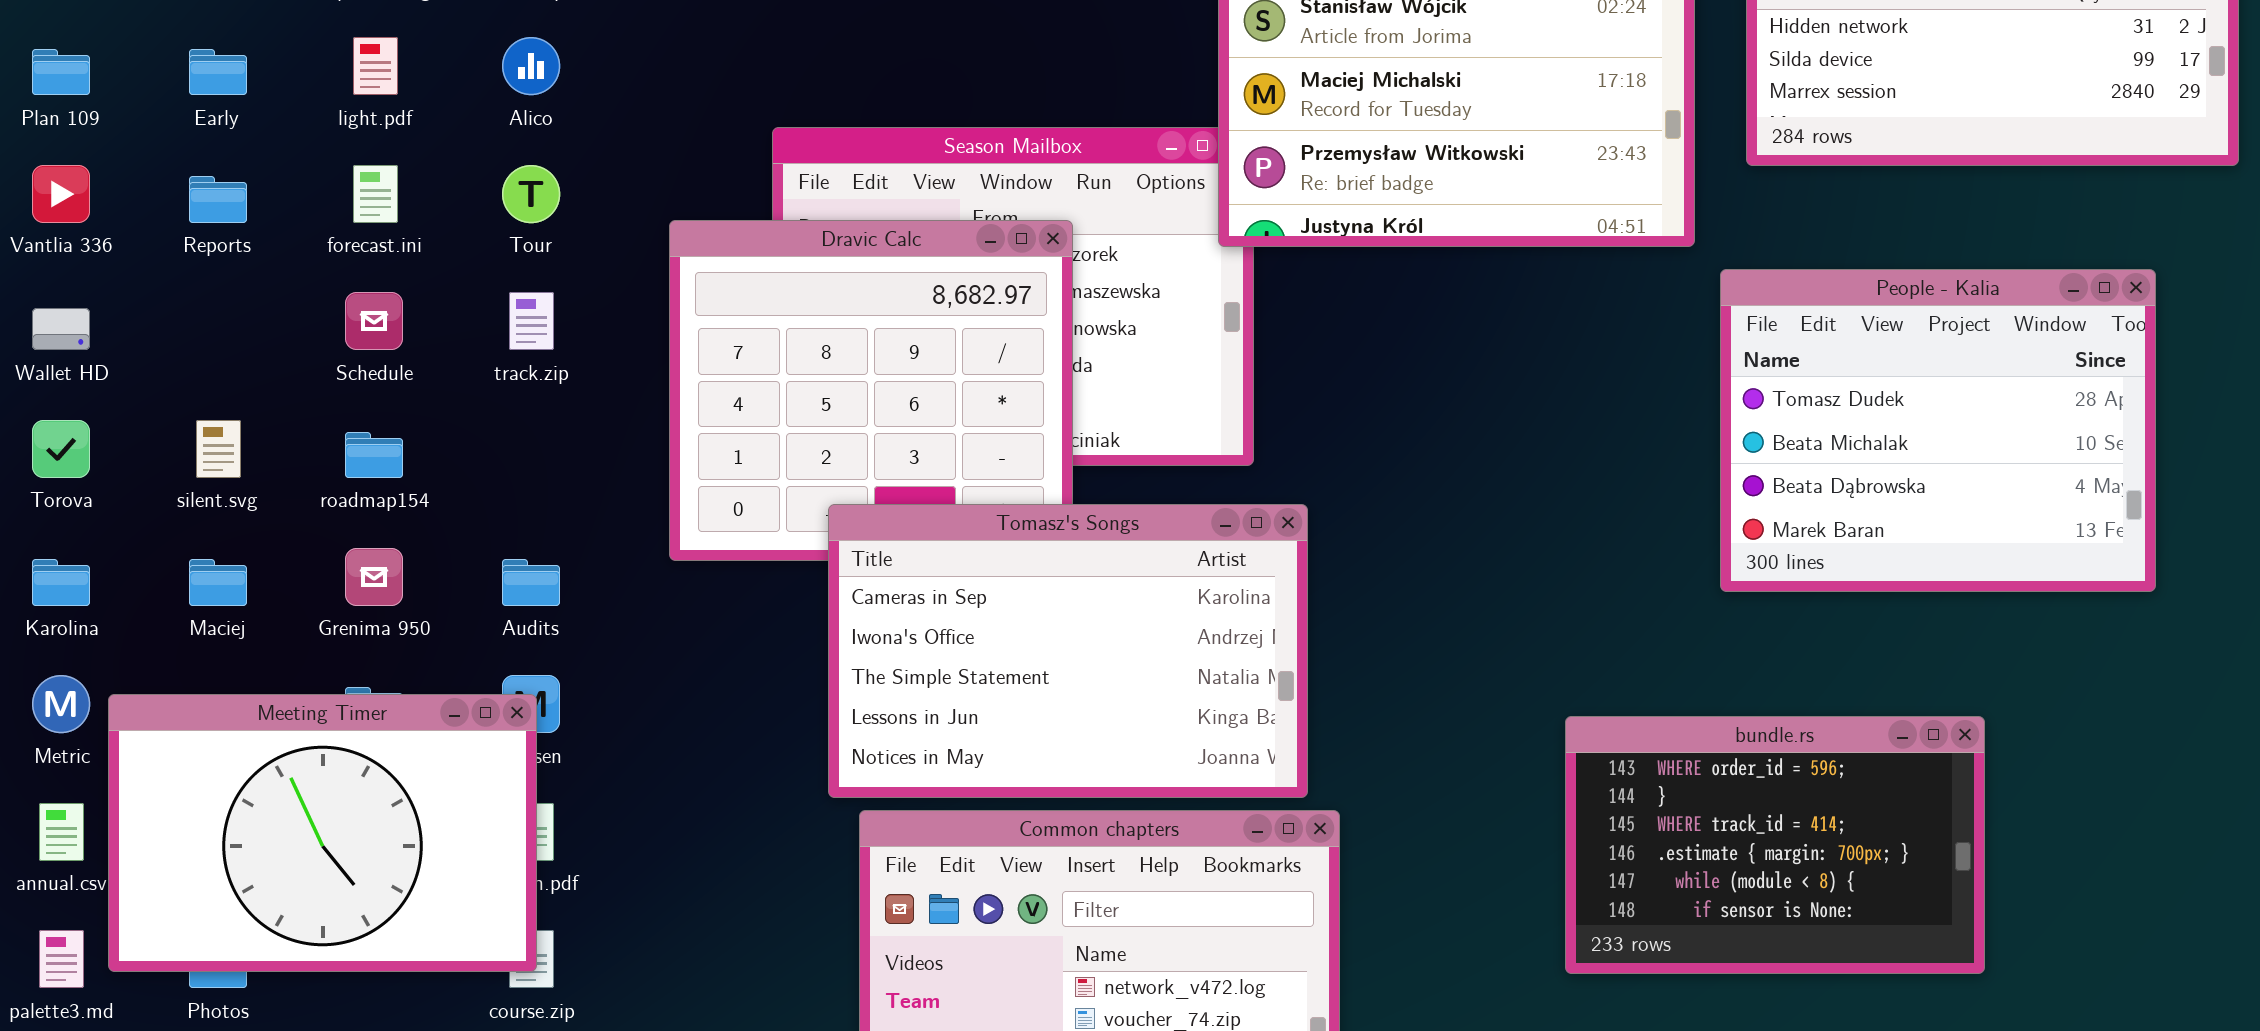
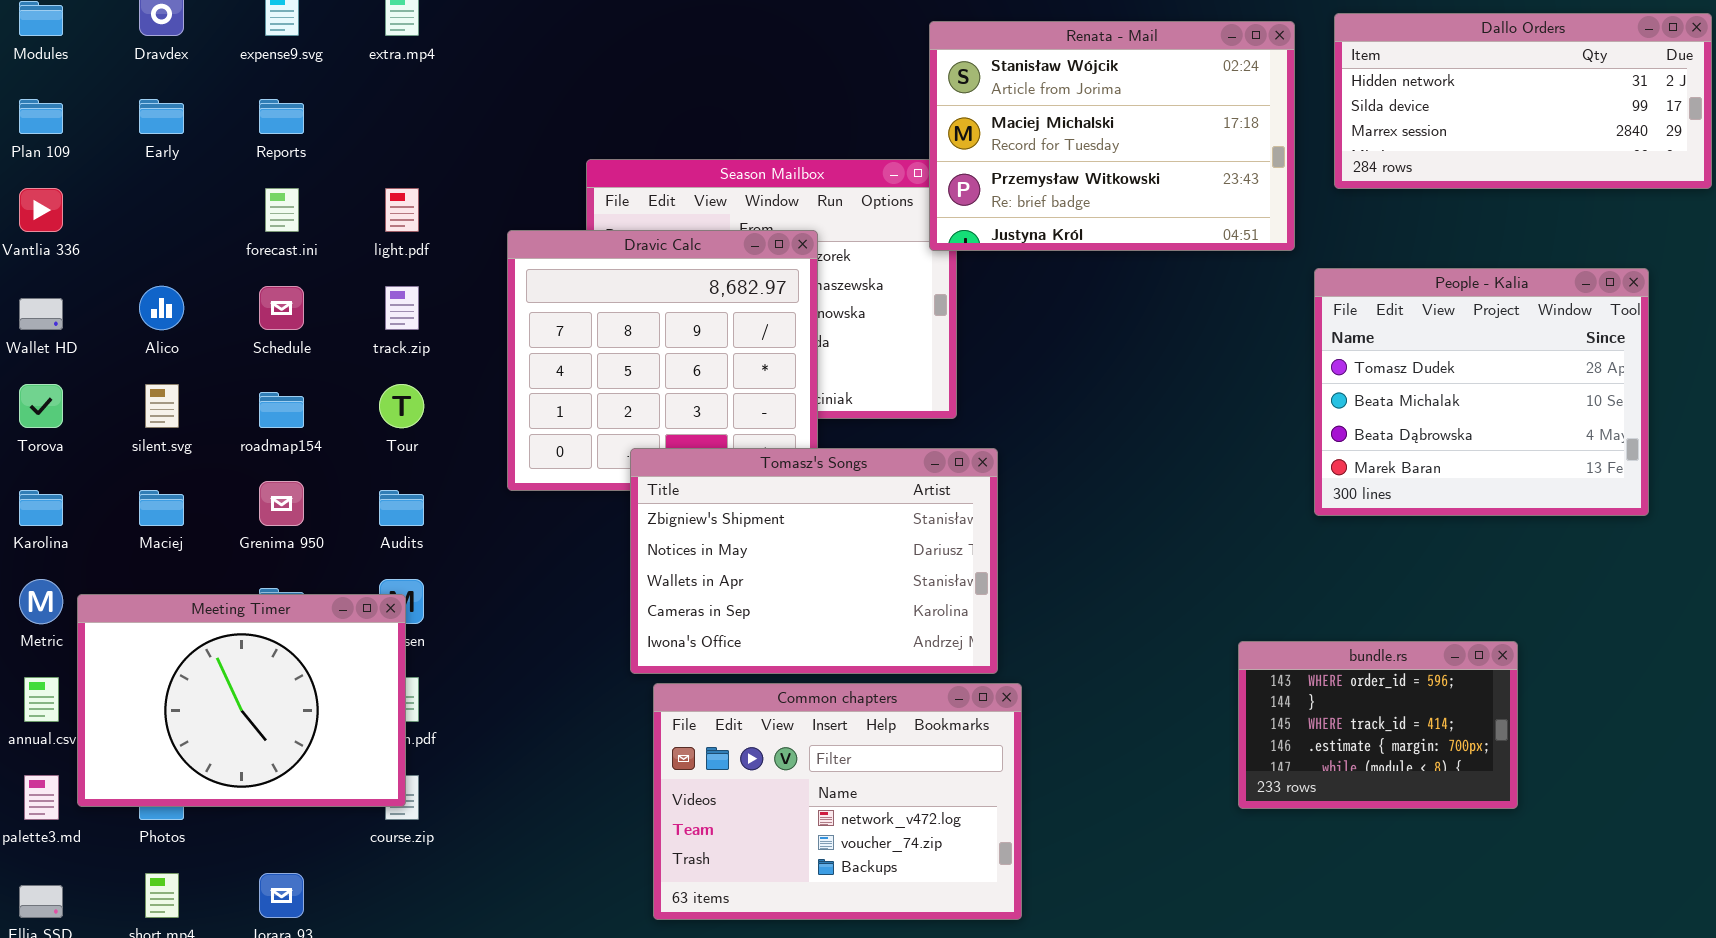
light.pdf: [353,37,398,95] -> [385,188,419,232], moved
Alico: [502,37,560,95] -> [139,286,184,330], moved
Tour: [502,165,560,223] -> [379,384,424,428], moved
Reports: [189,176,247,223] -> [259,99,304,134], moved
Tomasz's Songs: [828,504,1308,798] -> [630,448,998,674], scrolled up 3 rows
bundle.rs: [1565,716,1985,974] -> [1238,641,1518,809], resized

